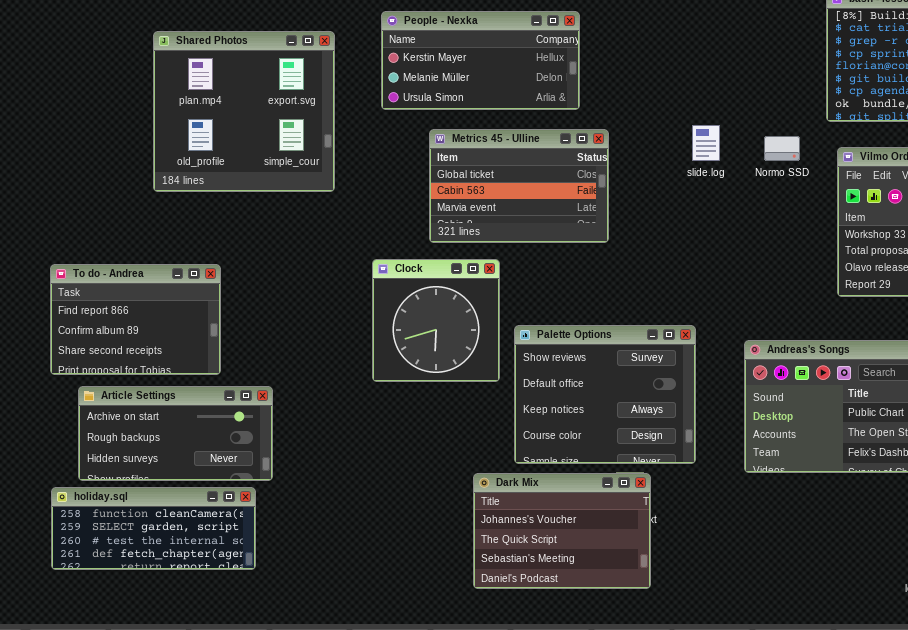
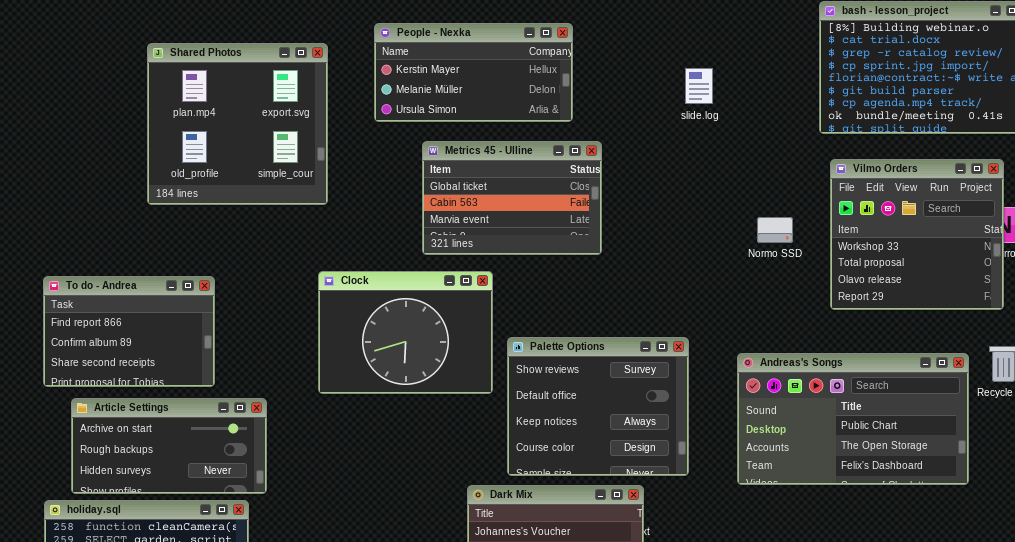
slide.log: [692,125,720,161] -> [685,68,713,104], moved
Normo SSD: [764,136,800,161] -> [757,217,793,243], moved
Clock: [372,259,500,382] -> [318,271,493,394], resized

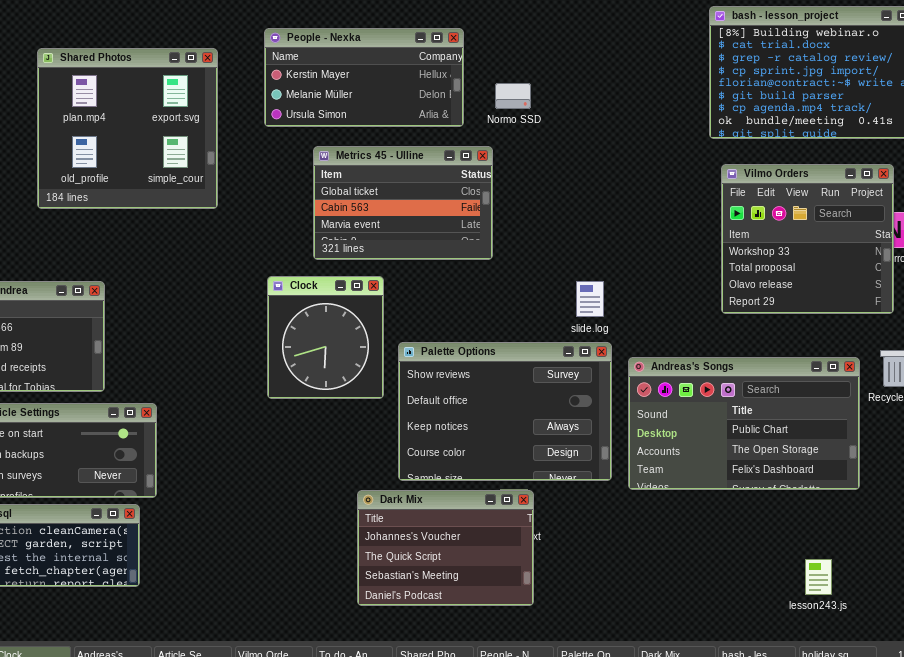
slide.log: [685,68,713,104] -> [576,281,604,317], moved
Normo SSD: [757,217,793,243] -> [495,83,531,109], moved
Clock: [318,271,493,394] -> [267,276,384,399], resized
Palette Options: [507,337,689,476] -> [398,342,612,481], resized

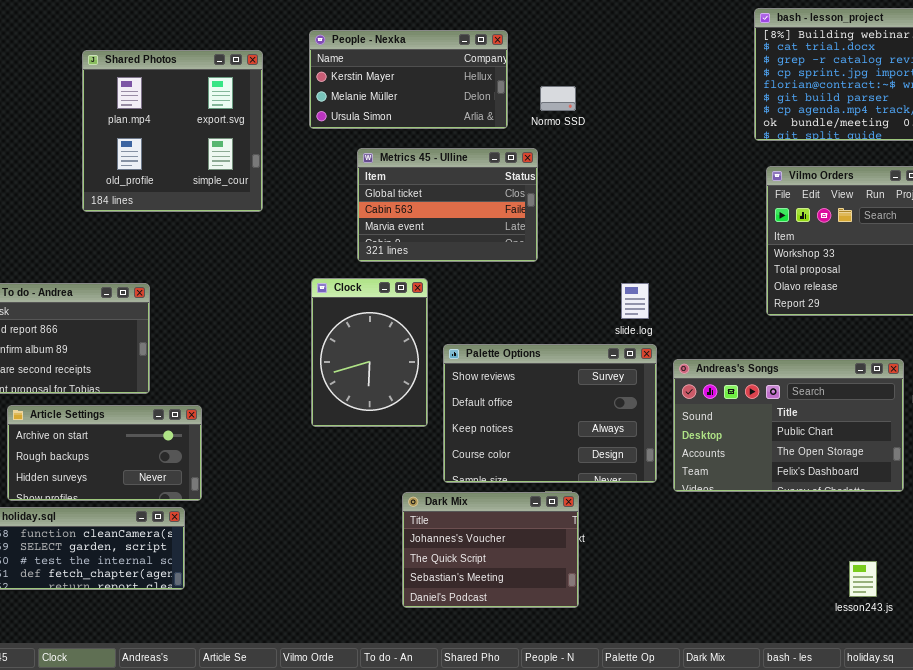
Clock: [267,276,384,399] -> [311,278,428,427], resized

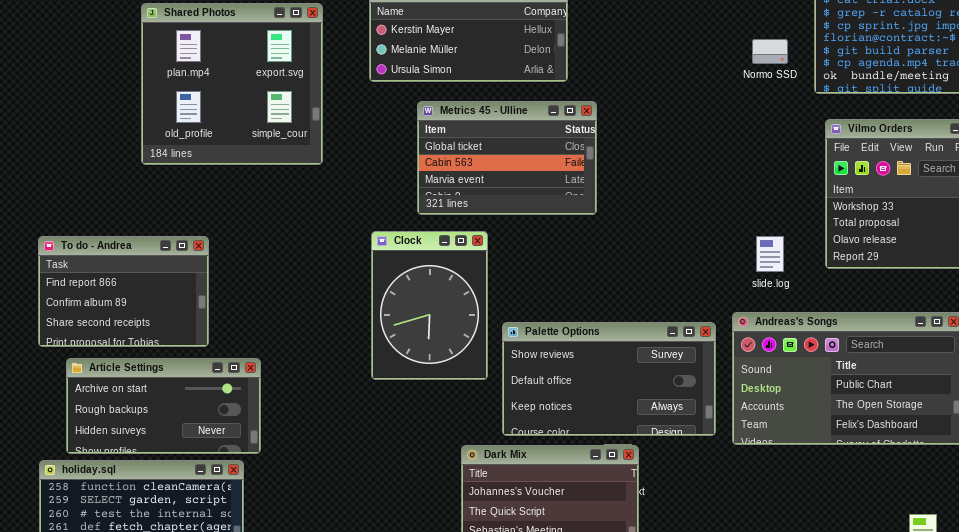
Normo SSD: [540,86,576,111] -> [752,39,788,64], moved
slide.log: [621,283,649,319] -> [756,236,784,272], moved
Palette Options: [443,344,657,483] -> [502,322,716,436], resized

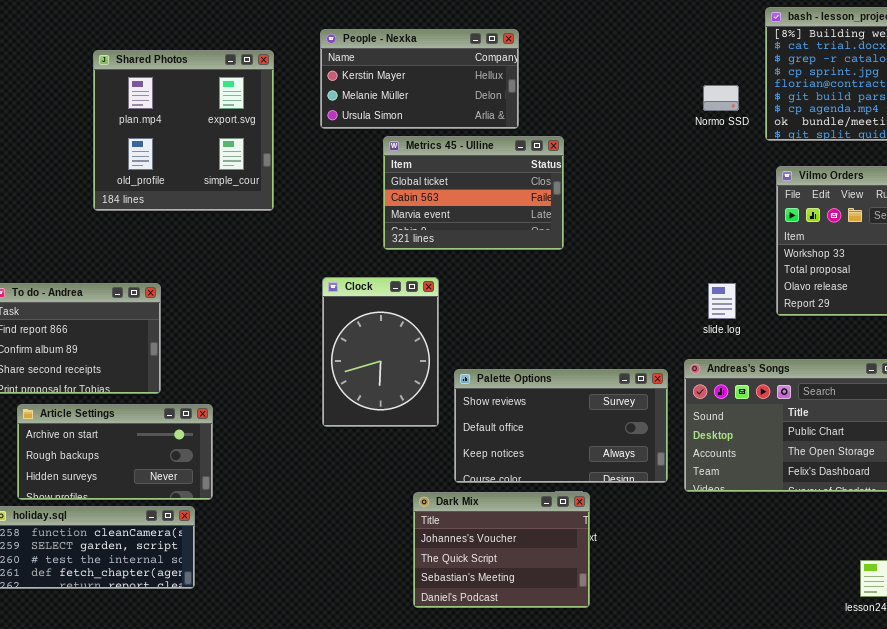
Metrics 45 - Ulline: [417,101,597,215] -> [383,136,564,250], moved

